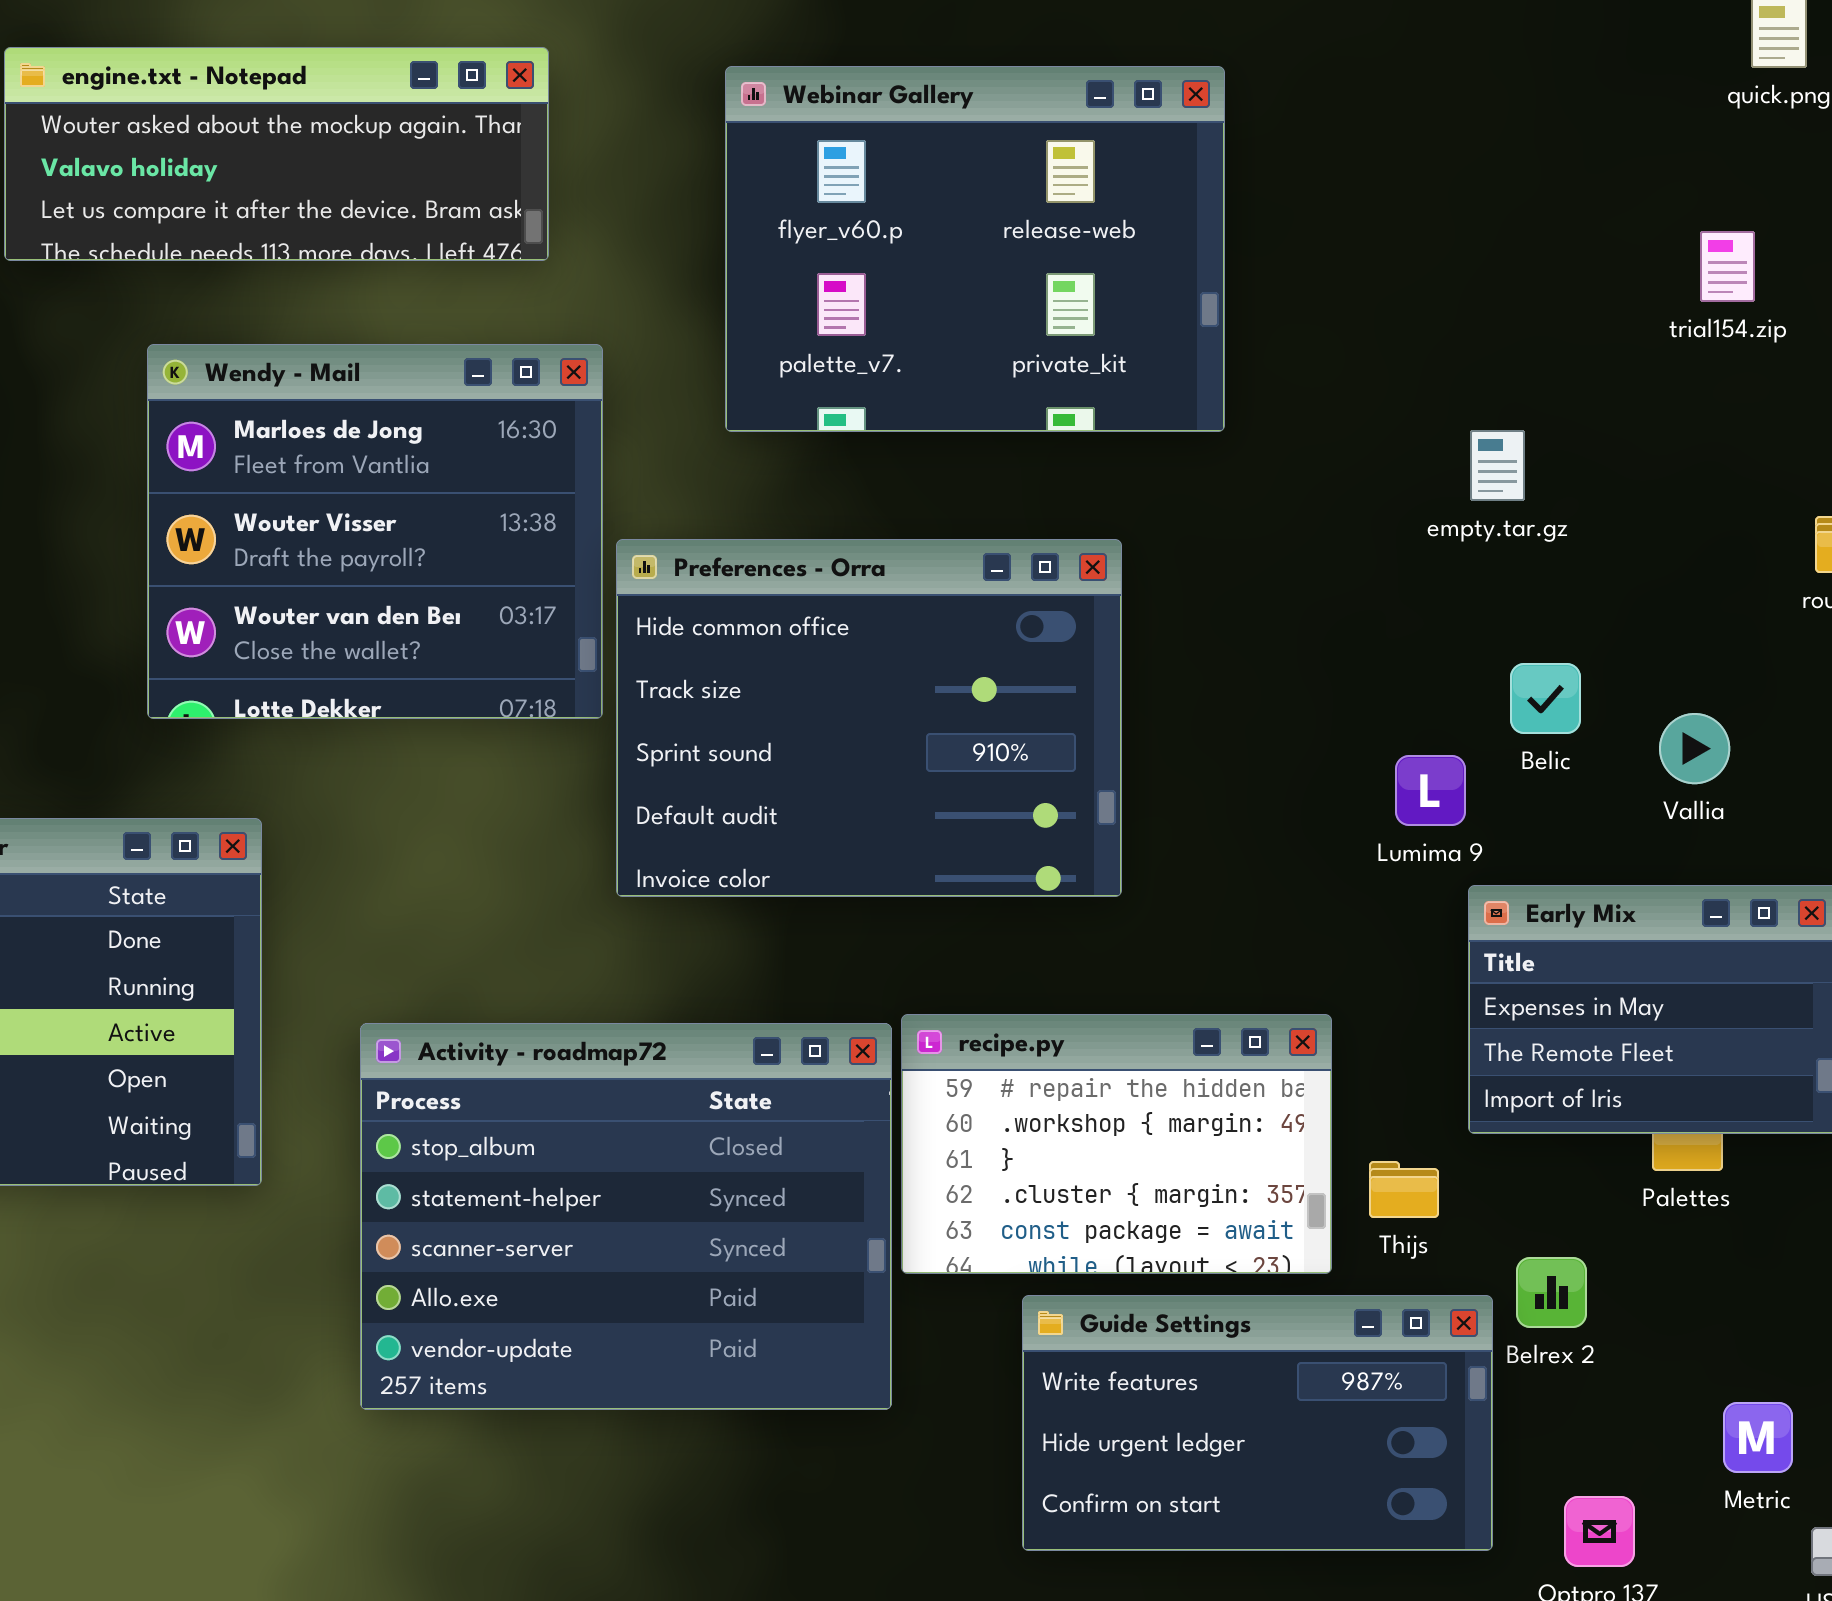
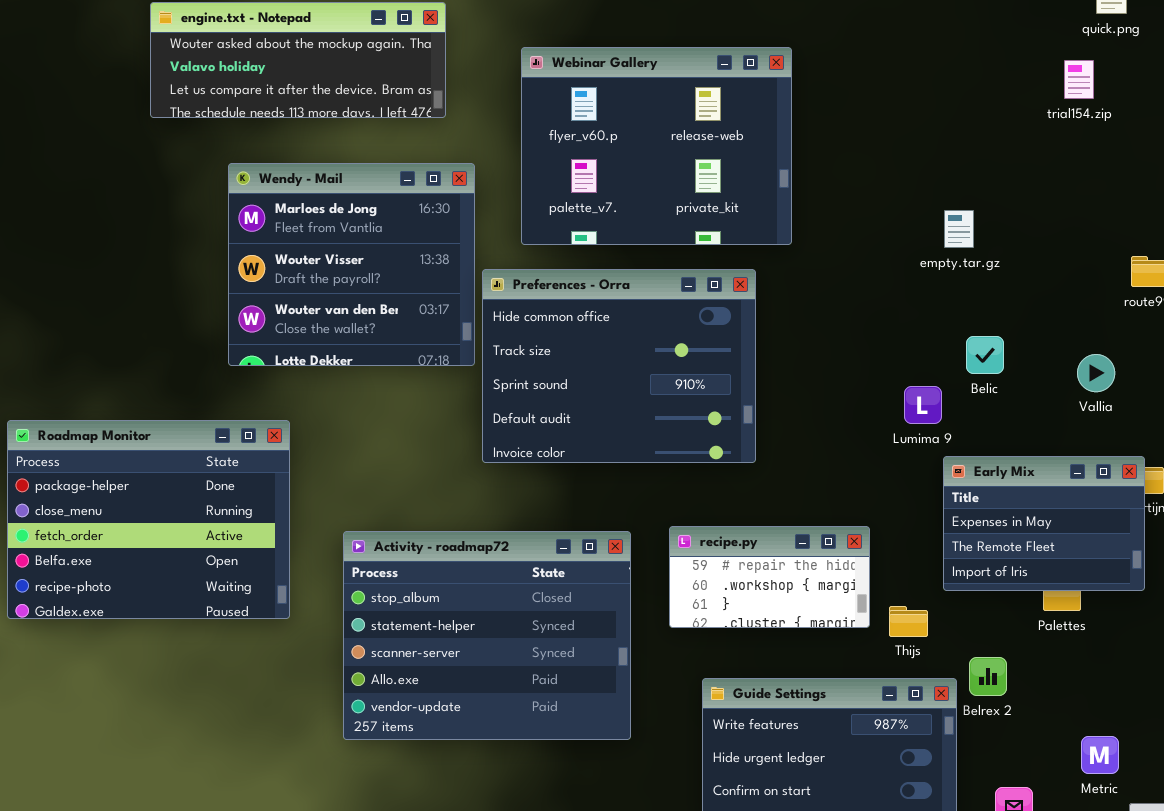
Webinar Gallery: [725,66,1225,432] -> [521,47,792,245], moved
trial154.zip: [1700,231,1755,302] -> [1064,60,1094,99], moved
Vallia: [1659,713,1730,784] -> [1077,354,1115,392], moved
recipe.py: [901,1014,1332,1274] -> [669,526,870,628], resized

